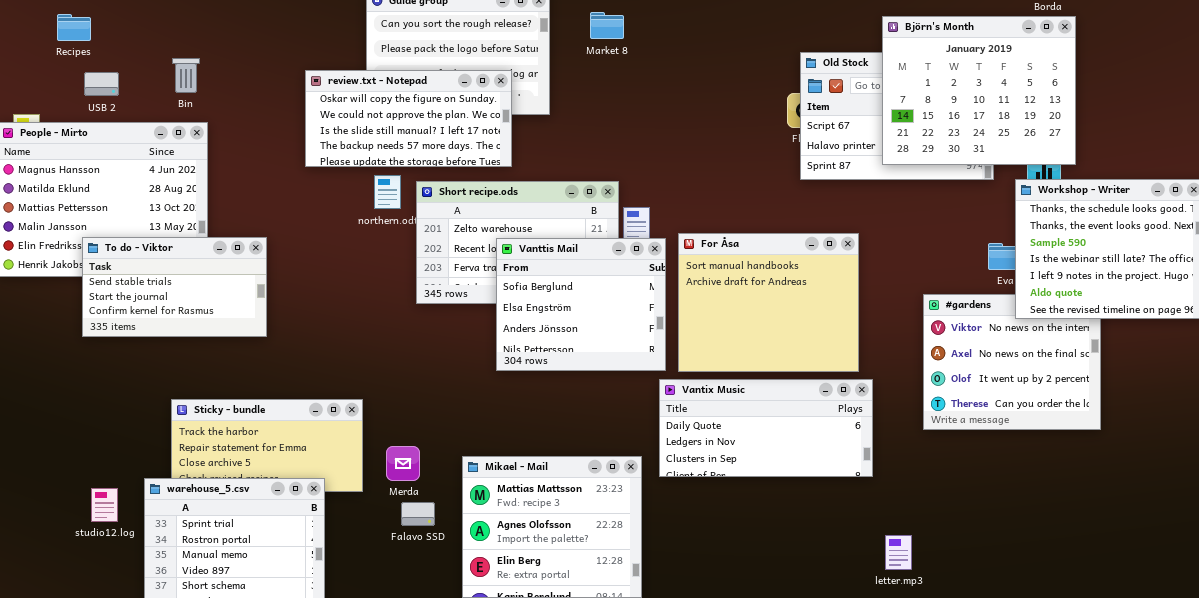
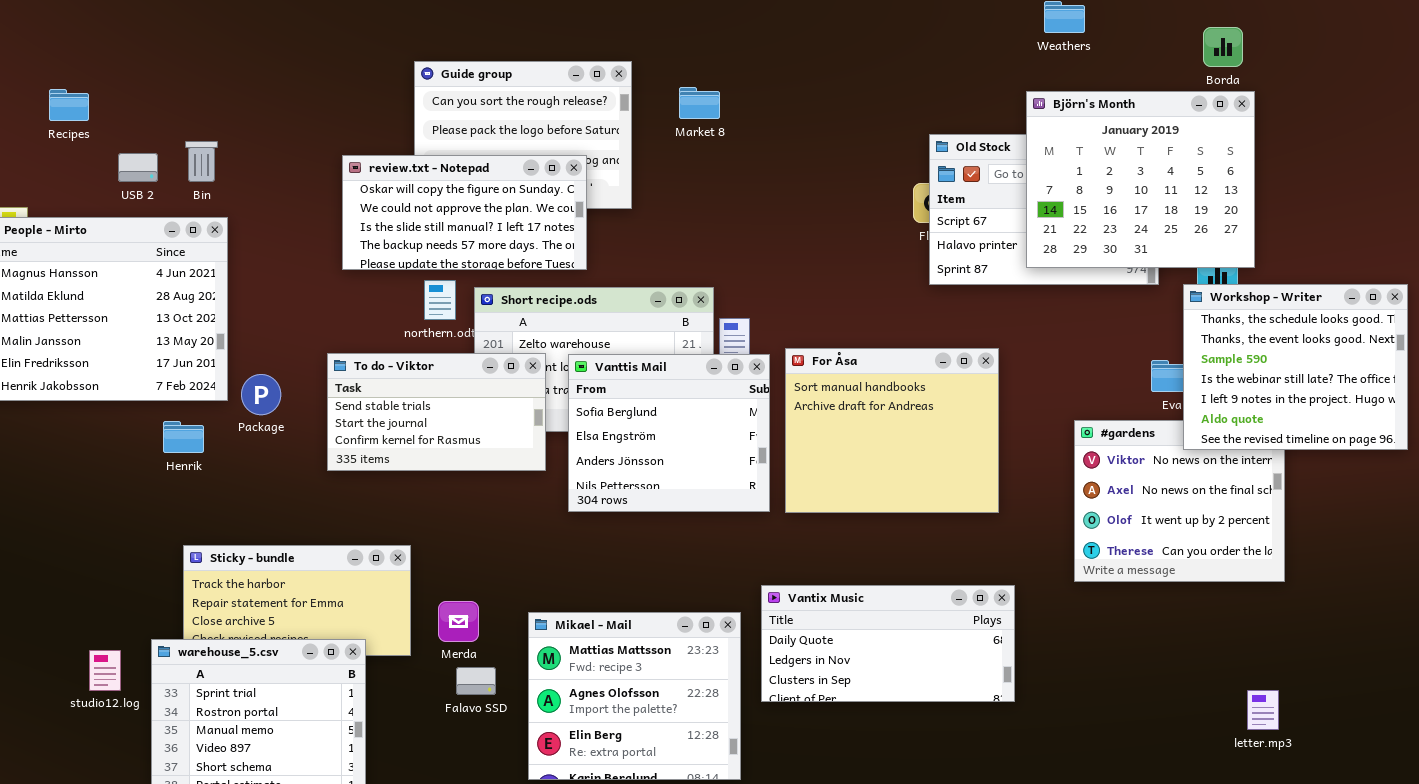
USB 2: [84,72,119,96] -> [118,153,158,182], moved
To do - Viktor: [82,237,267,337] -> [327,353,546,471], moved
Vantix Music: [659,379,873,477] -> [761,585,1015,702], moved
letter.mp3: [885,535,912,570] -> [1247,690,1279,730], moved

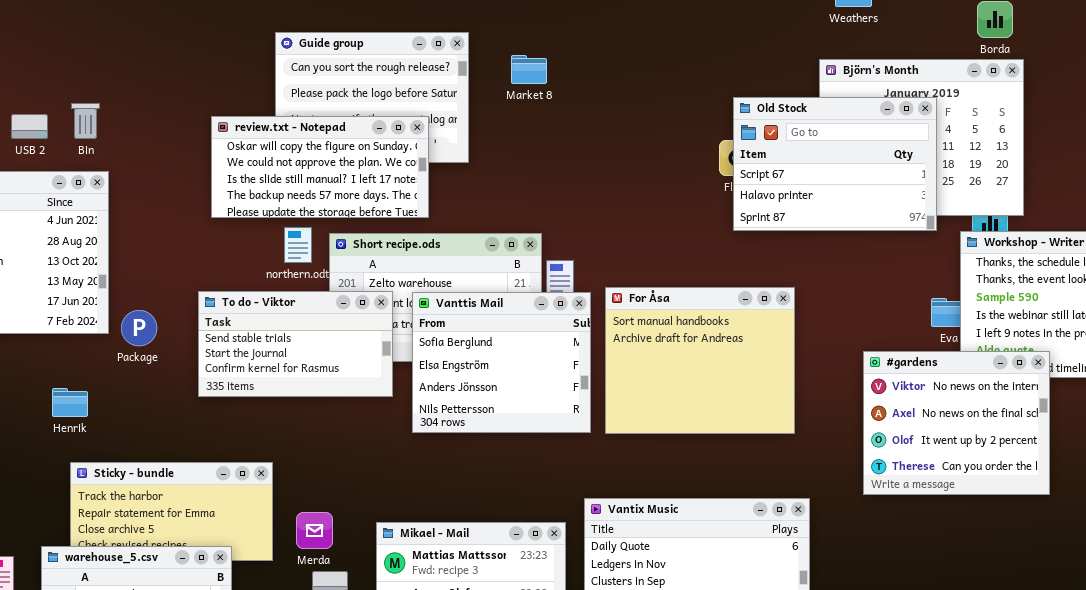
Old Stock: [929,134,1159,285] -> [733,97,937,231], raised
#gardens: [1074,420,1285,582] -> [863,351,1050,495], raised
Henrik: [163,421,204,453] -> [52,388,88,417], moved

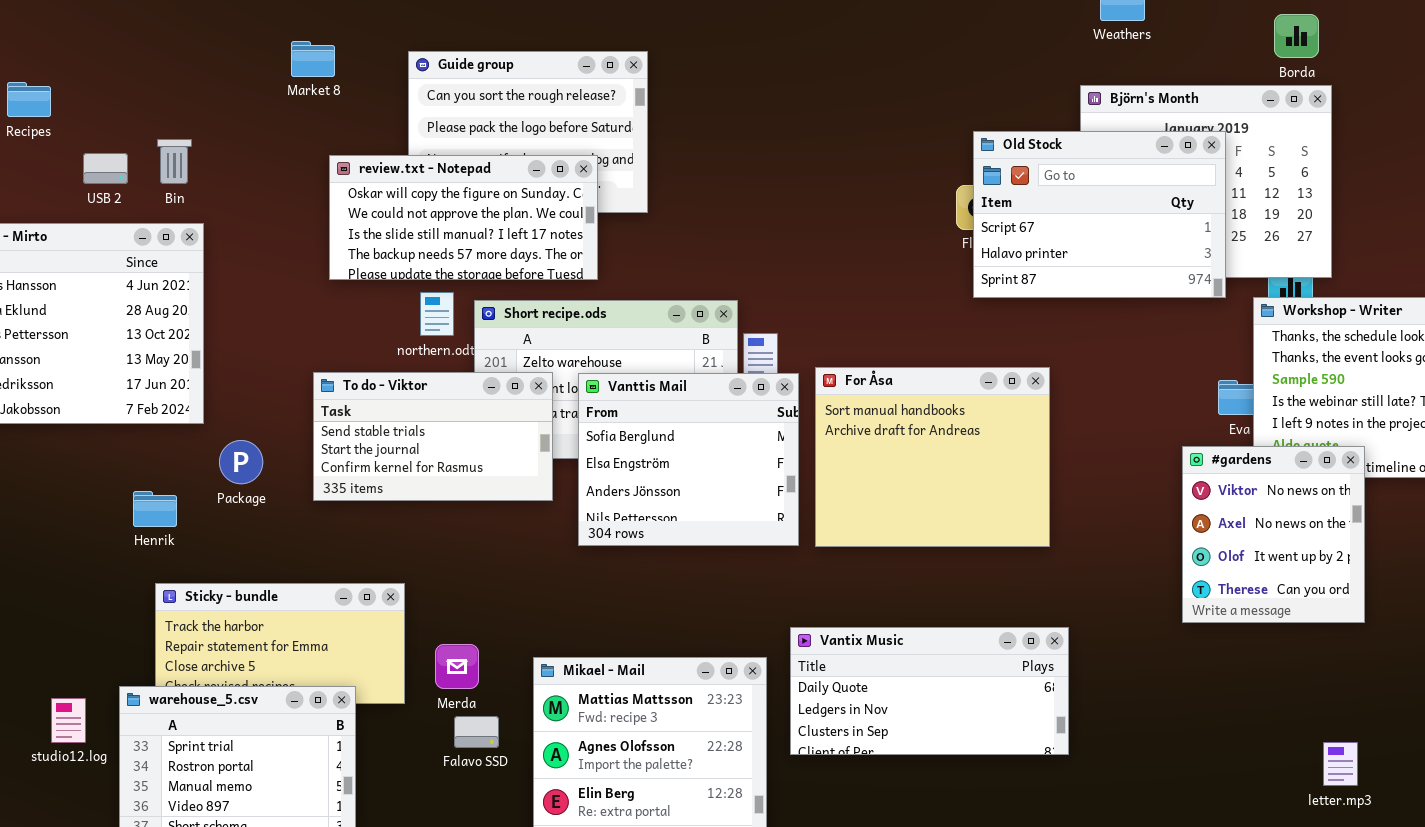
Market 8: [511,55,547,84] -> [291,41,335,77], moved
Package: [121,310,157,346] -> [219,440,263,484], moved
#gardens: [863,351,1050,495] -> [1182,446,1365,623], resized

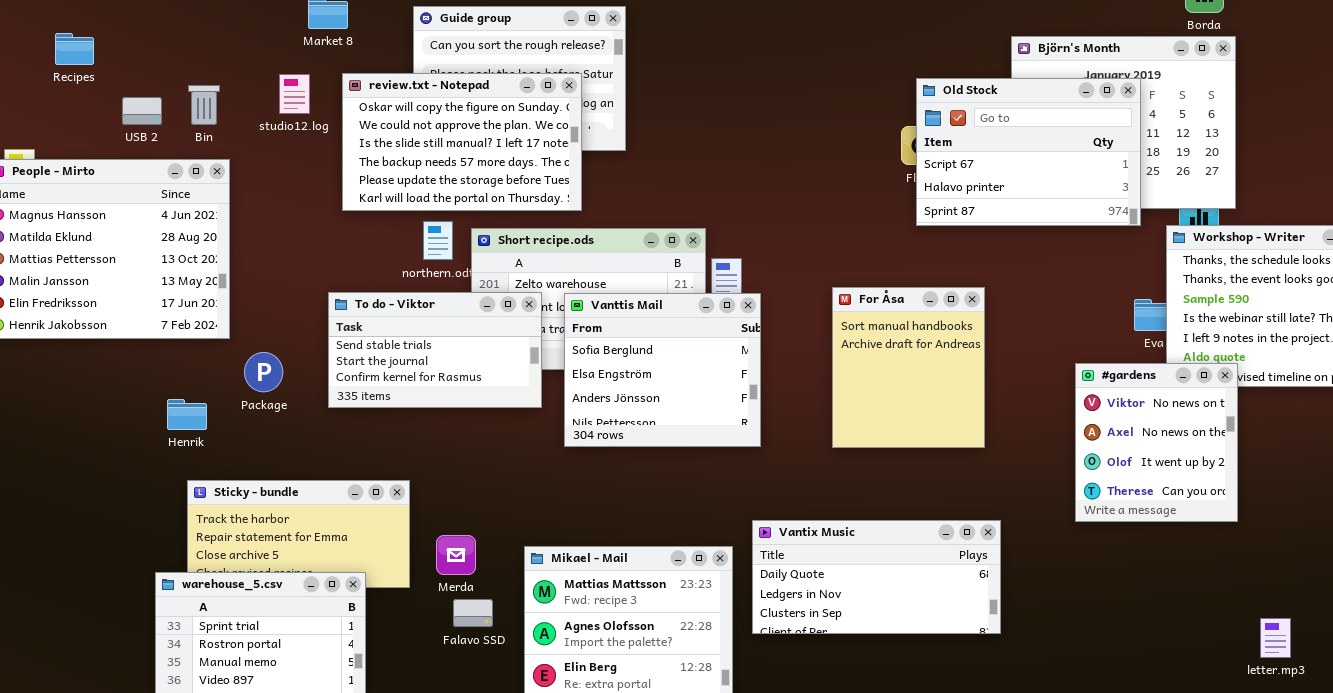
review.txt - Notepad: [329,155,598,280] -> [342,73,582,211], resized
For Åsa: [815,367,1050,547] -> [832,287,985,448], resized
#gardens: [1182,446,1365,623] -> [1075,363,1238,522], moved
studio12.log: [51,698,86,743] -> [279,74,310,114], moved
letter.mp3: [1323,742,1358,786] -> [1260,618,1291,658], moved

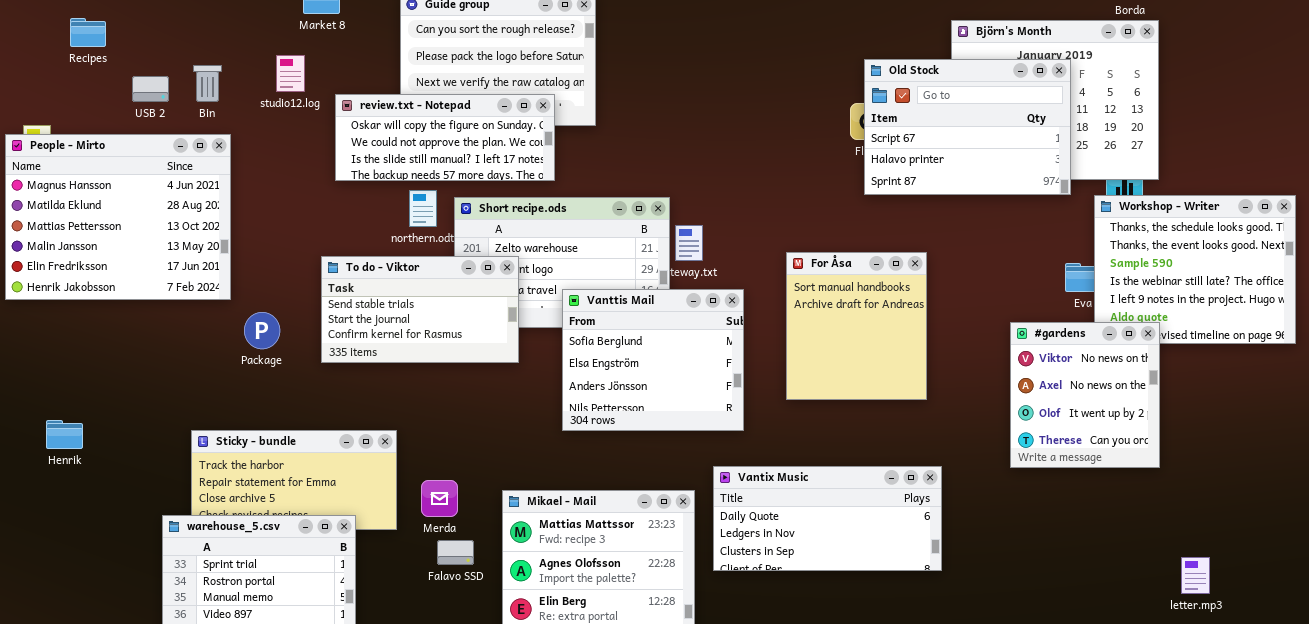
review.txt - Notepad: [342,73,582,211] -> [335,94,555,181], resized
Vanttis Mail: [564,293,761,447] -> [562,289,744,431], moved
Henrik: [167,399,207,430] -> [46,420,83,449], moved

